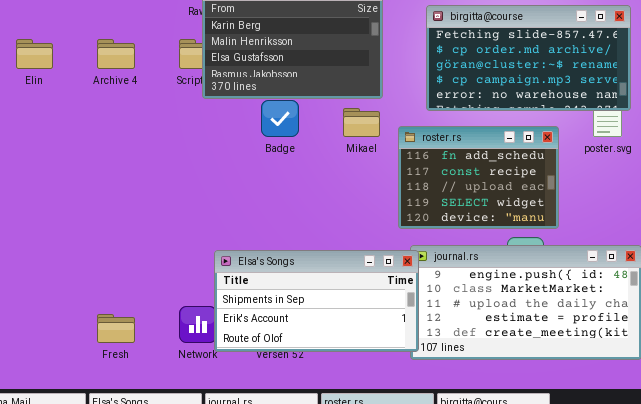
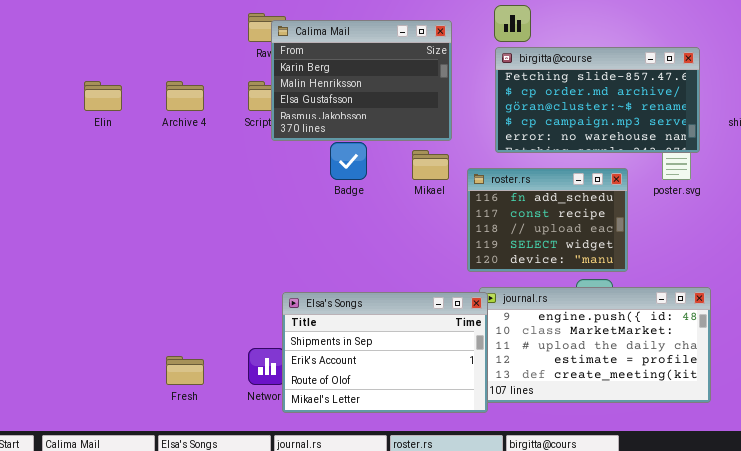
Elsa's Songs: [214,250,419,352] -> [282,292,488,413], resized

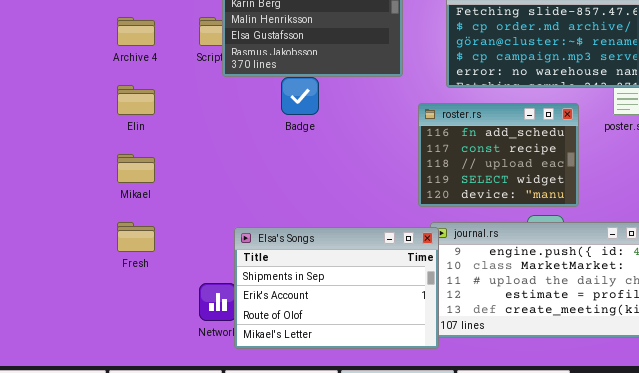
Elin: [84,81,122,111] -> [117,85,155,115], moved
Mikael: [412,150,449,180] -> [117,154,155,183], moved
Fresh: [166,356,204,385] -> [117,222,155,252], moved

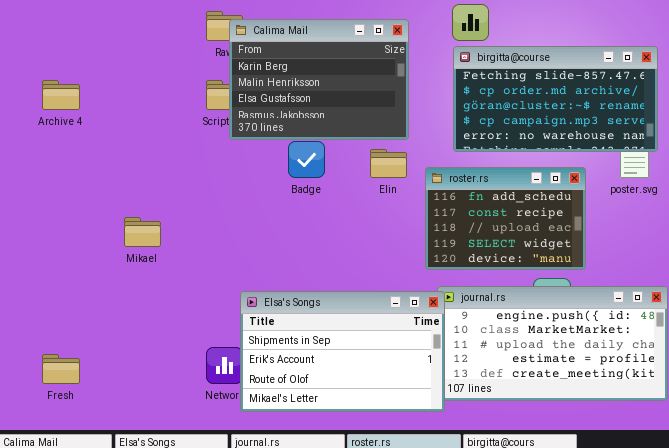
Archive 4: [117,17,155,46] -> [42,80,80,110], moved
Elin: [117,85,155,115] -> [370,149,407,178], moved
Fresh: [117,222,155,252] -> [42,354,80,384], moved

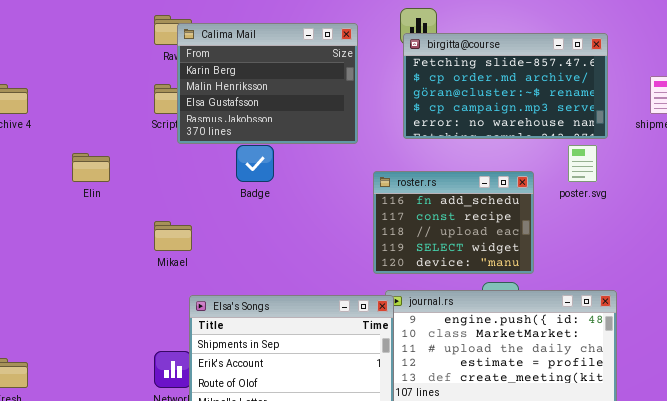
birgitta@course: [453,46,658,152] -> [403,33,608,139], moved
Elin: [370,149,407,178] -> [72,153,110,182], moved
Mikael: [124,217,161,247] -> [154,221,192,251], moved

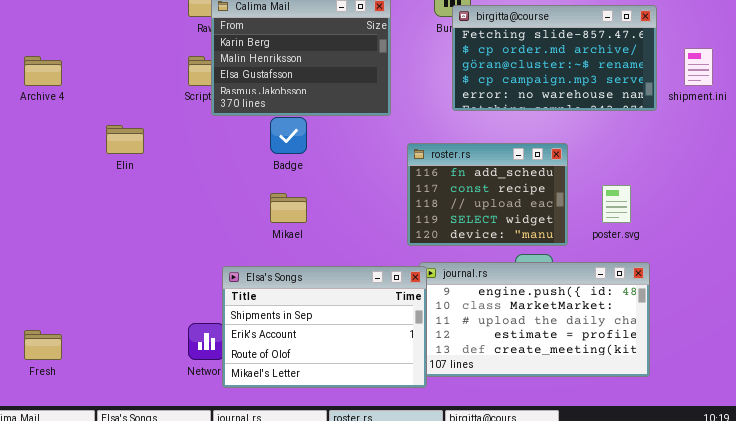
birgitta@course: [403,33,608,139] -> [452,5,657,111], moved
poster.svg: [568,145,597,182] -> [602,185,631,223], moved
Mikael: [154,221,192,251] -> [270,193,307,223], moved

